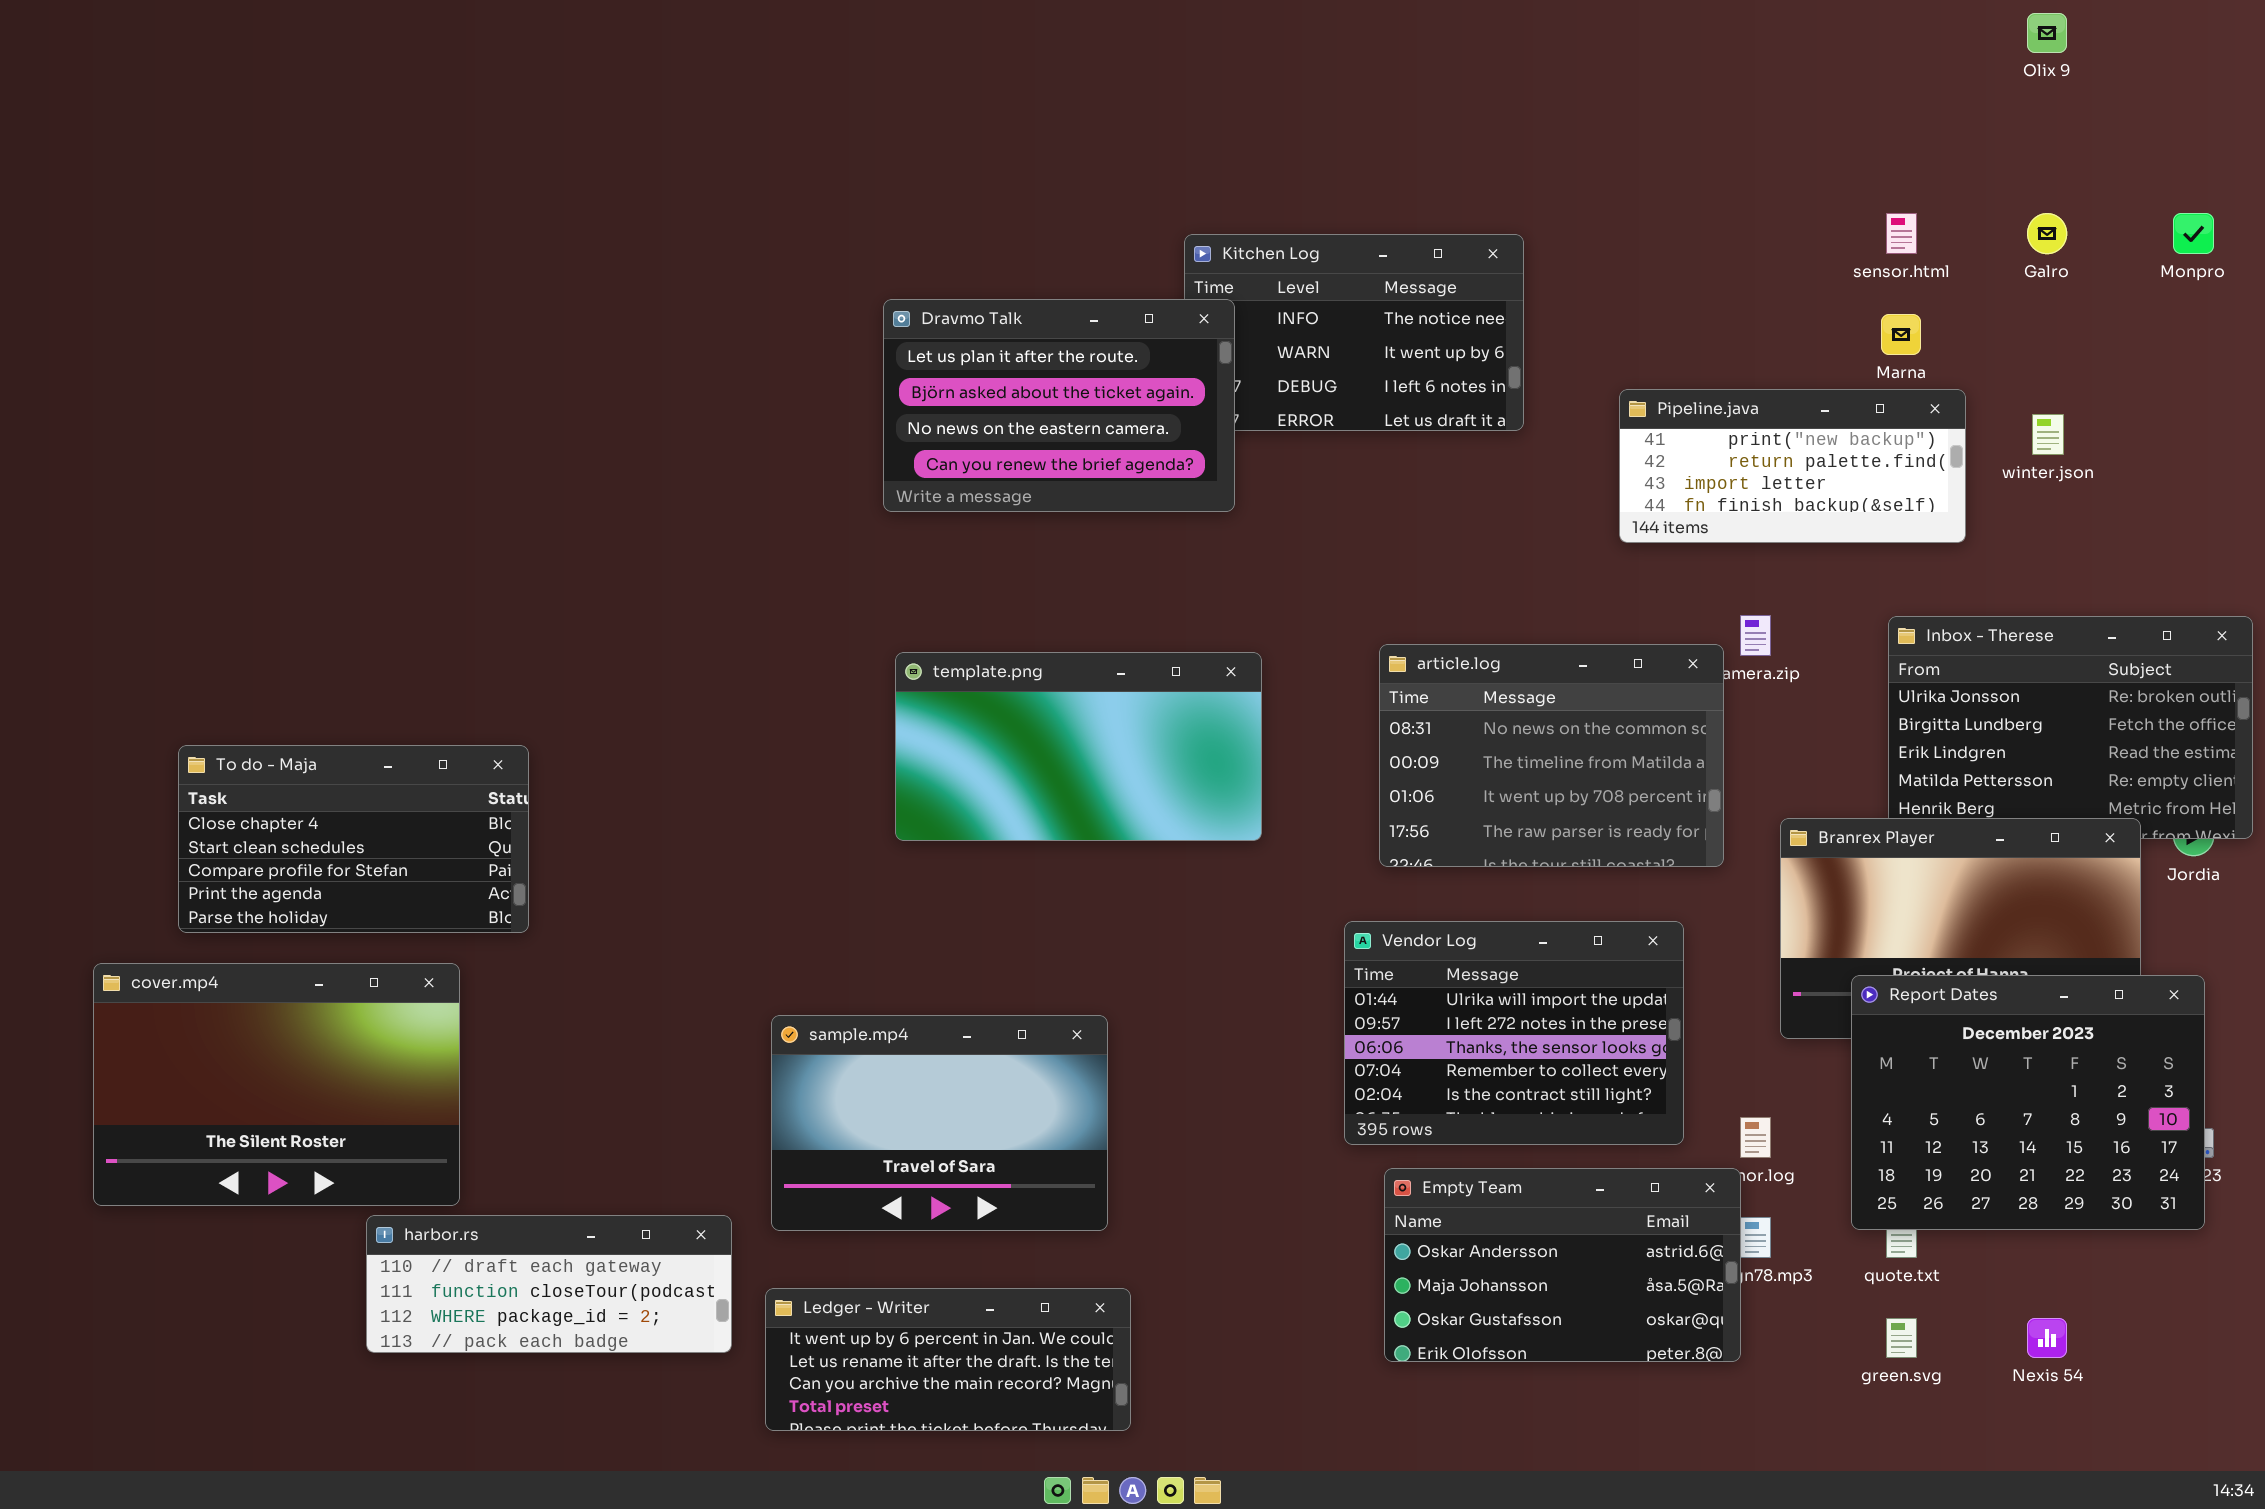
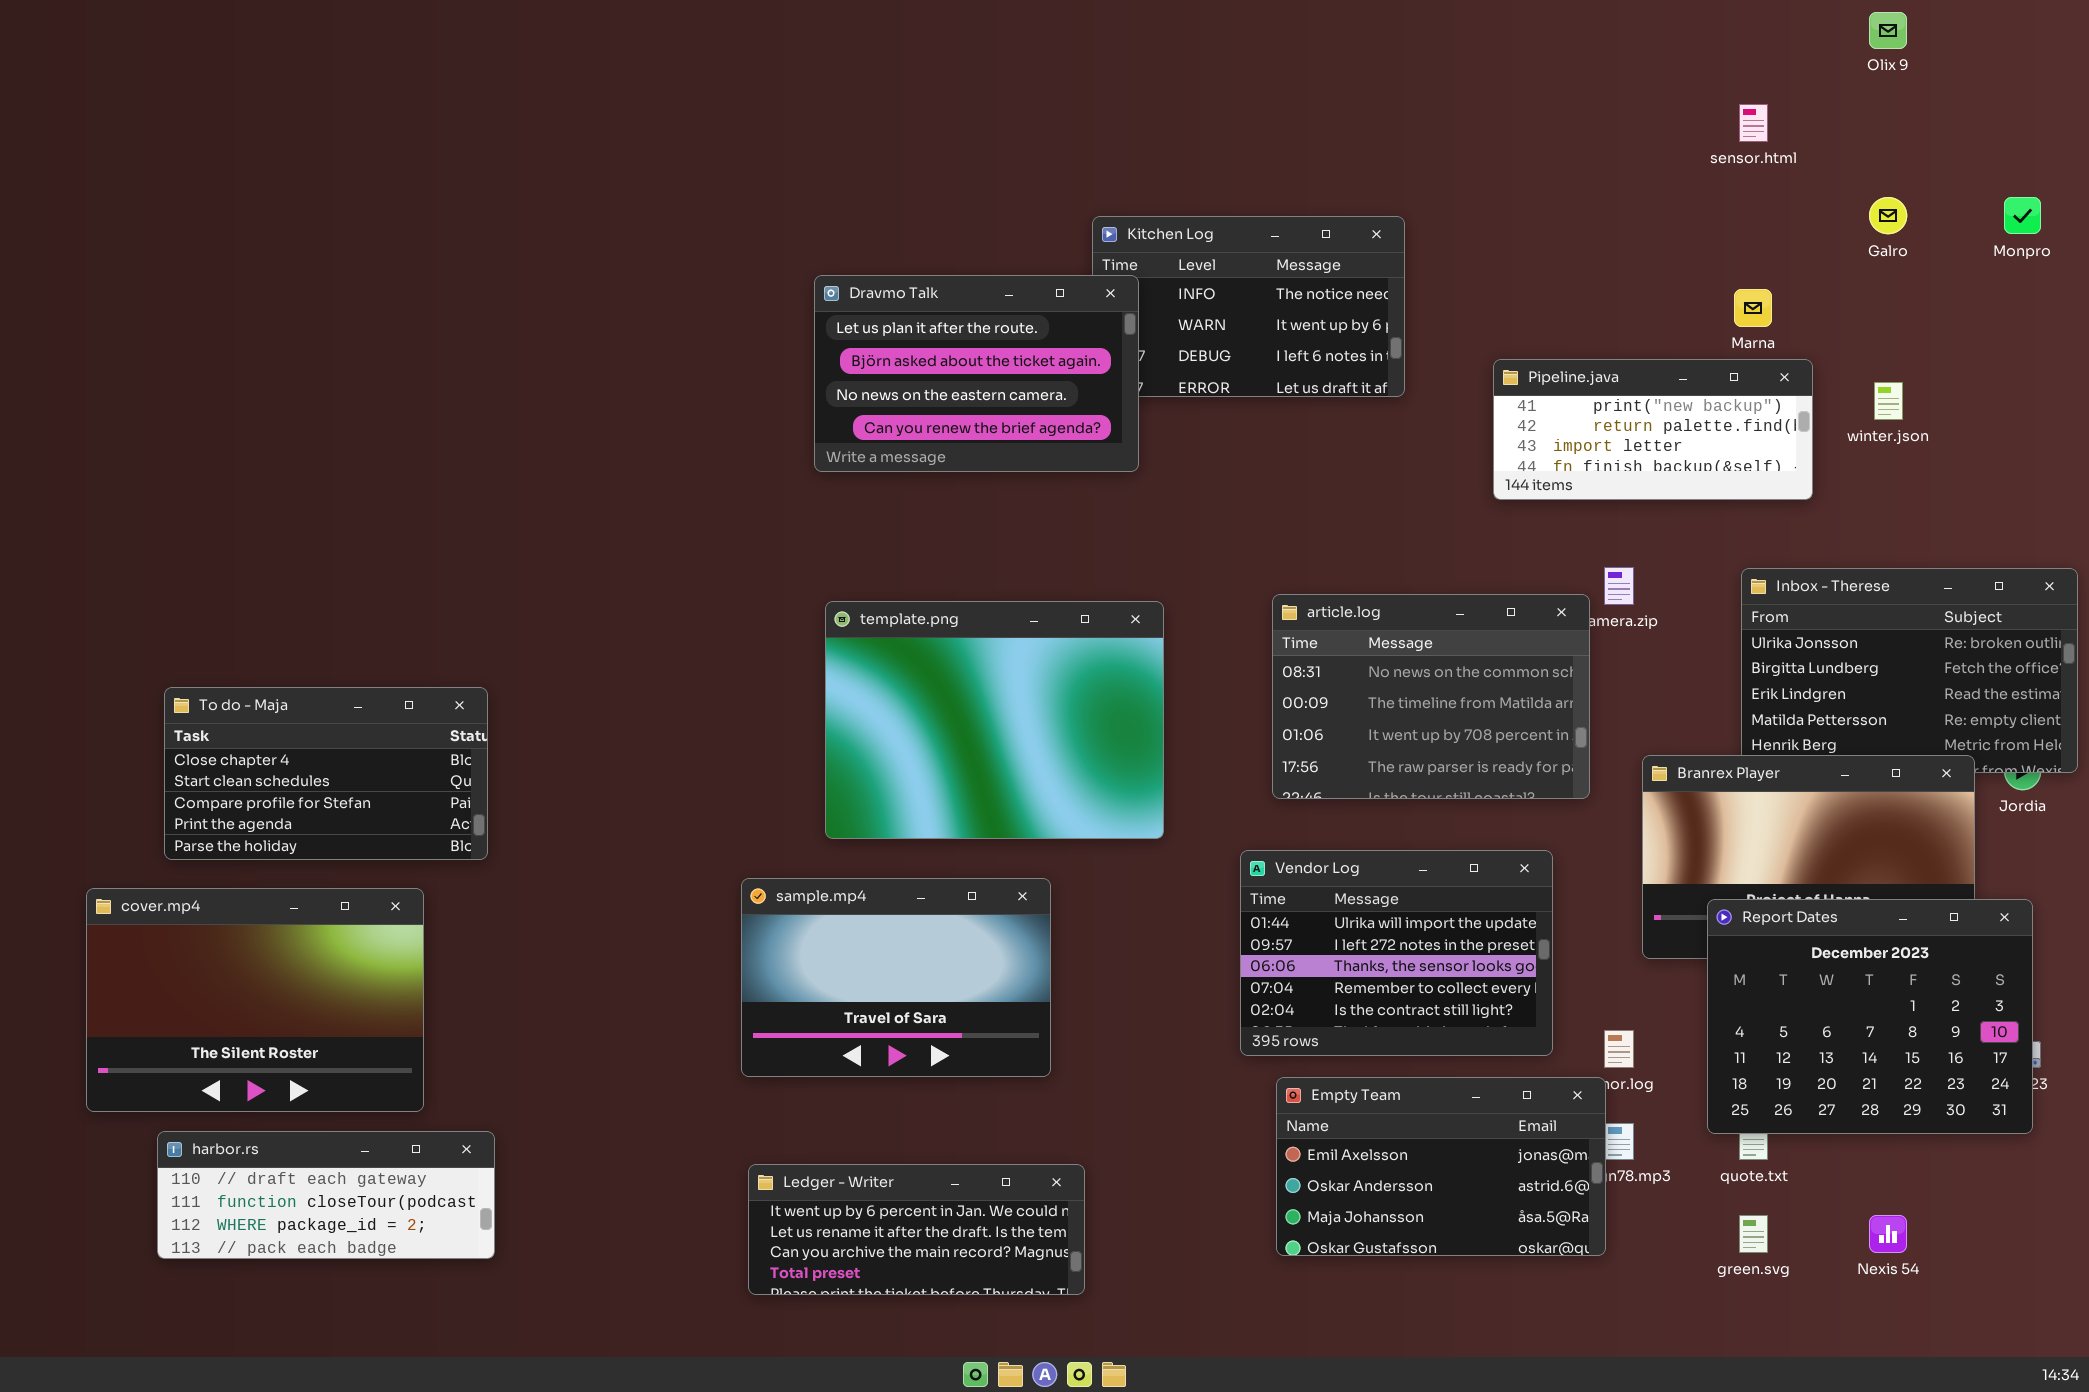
sensor.html: [1886,213,1917,254] -> [1739,104,1768,142], moved
template.png: [895,652,1262,841] -> [825,601,1164,839], resized
sample.mp4: [771,1015,1108,1231] -> [741,878,1051,1077], moved
Empty Team: [1384,1168,1741,1362] -> [1276,1077,1606,1256], scrolled up 1 row
harbor.rs: [366,1215,732,1353] -> [157,1131,495,1259], moved
Ledger - Writer: [765,1288,1131,1431] -> [748,1164,1085,1295], moved

